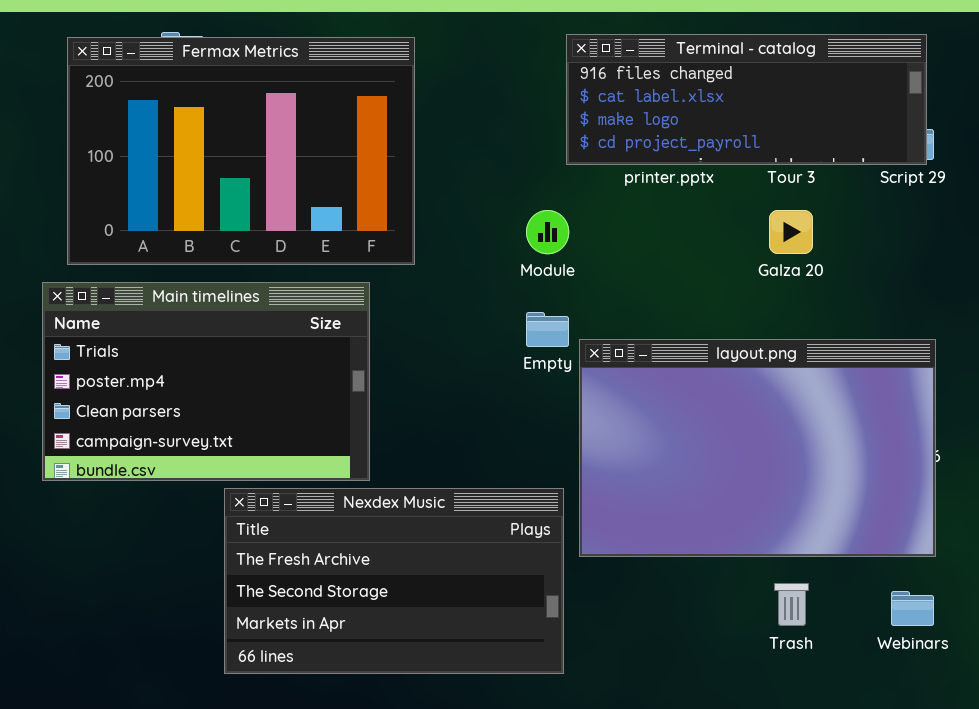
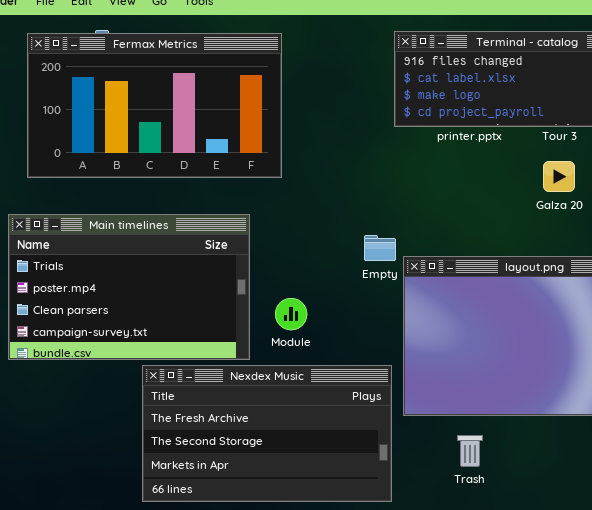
Fermax Metrics: [67,37,415,265] -> [27,33,282,178], resized
Module: [526,210,569,254] -> [275,298,307,330], moved
Trash: [774,583,809,626] -> [457,435,483,467], moved

